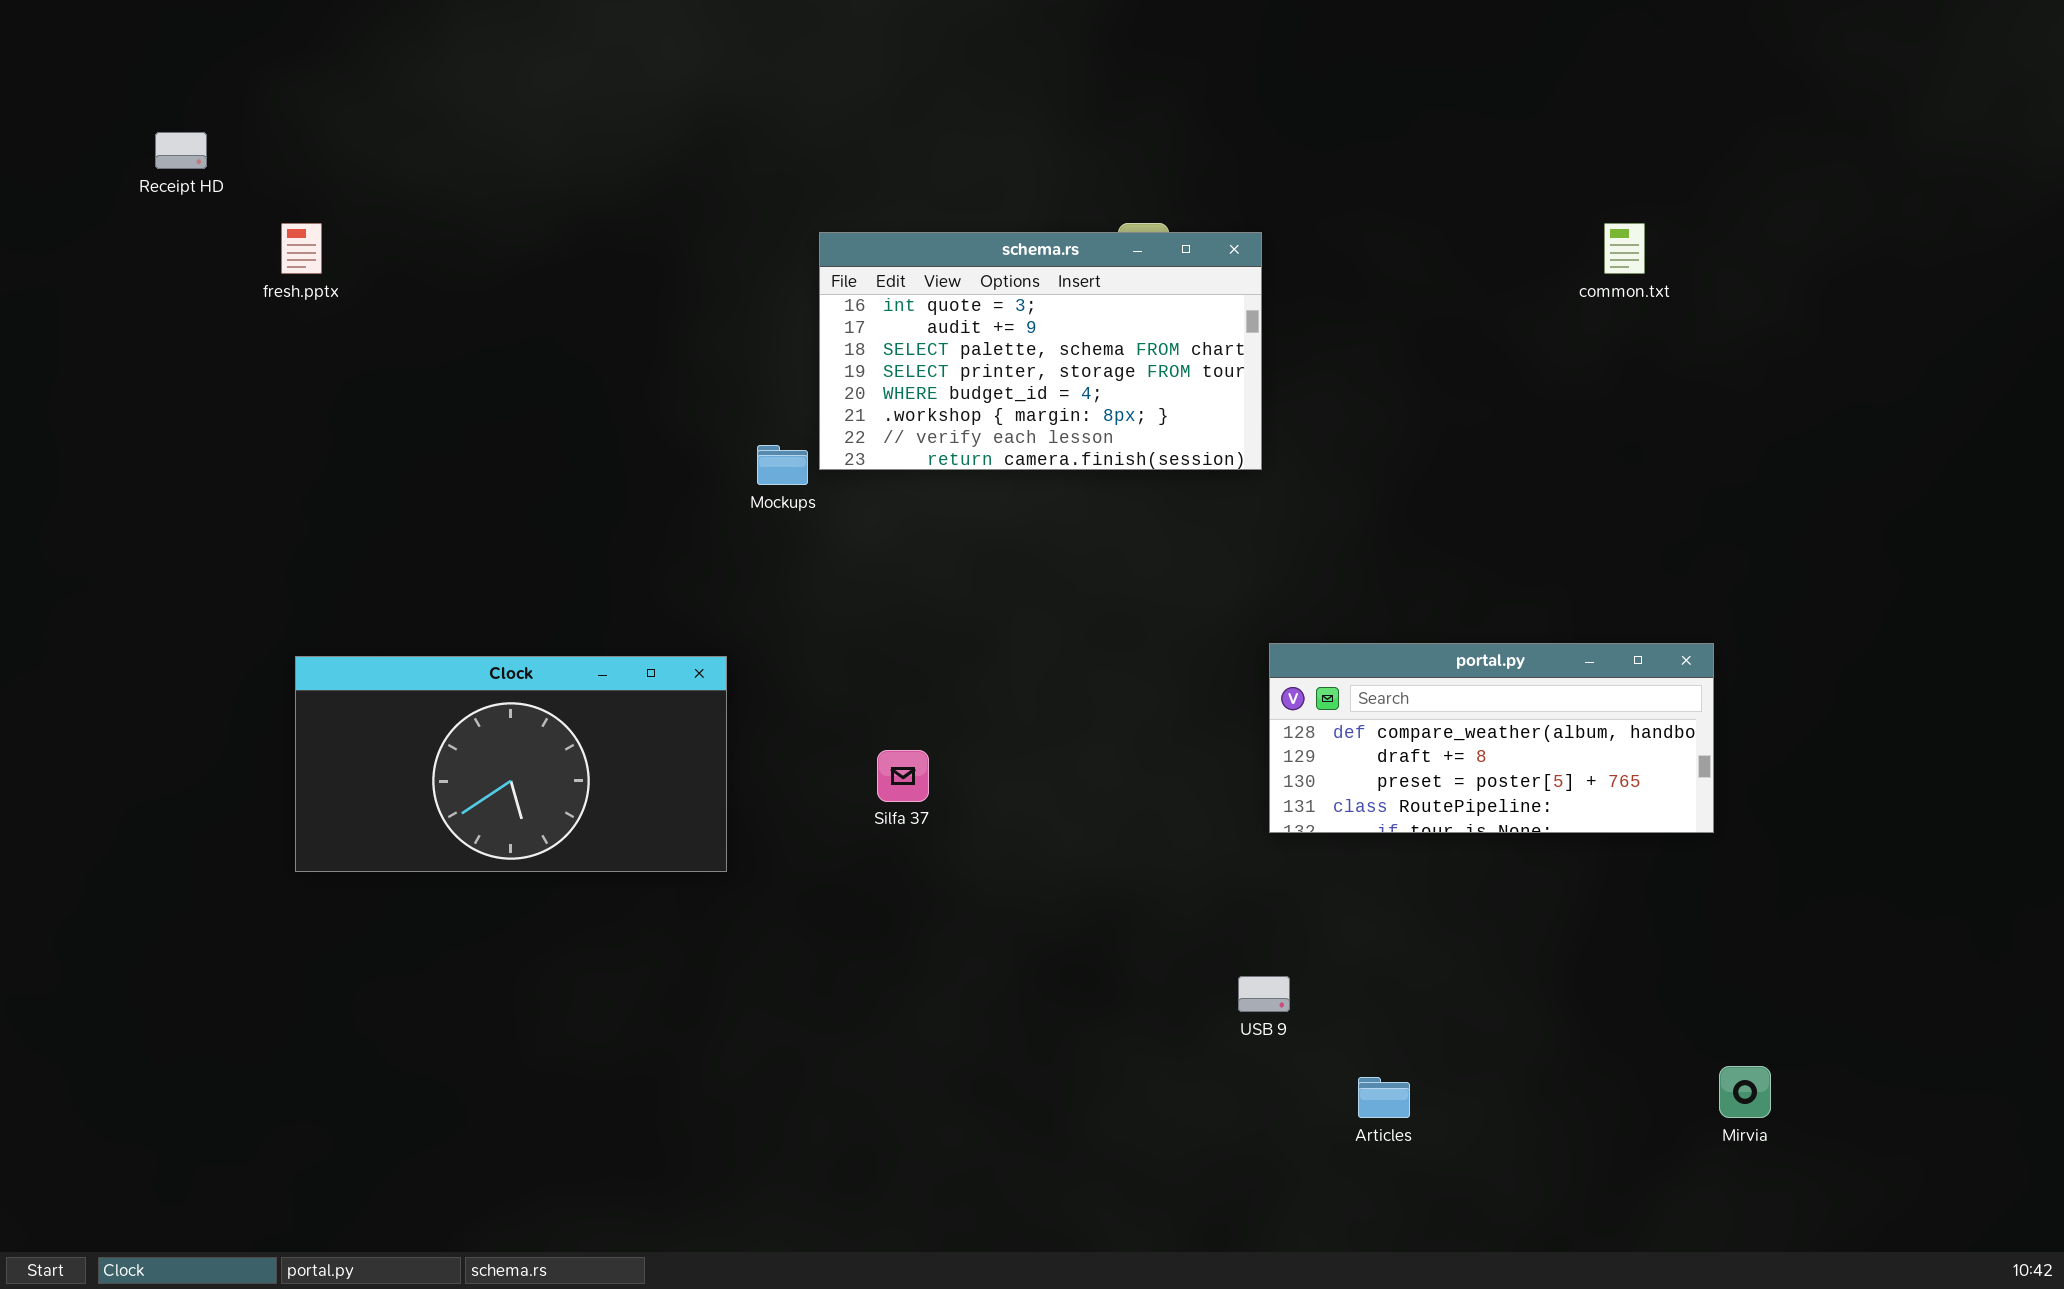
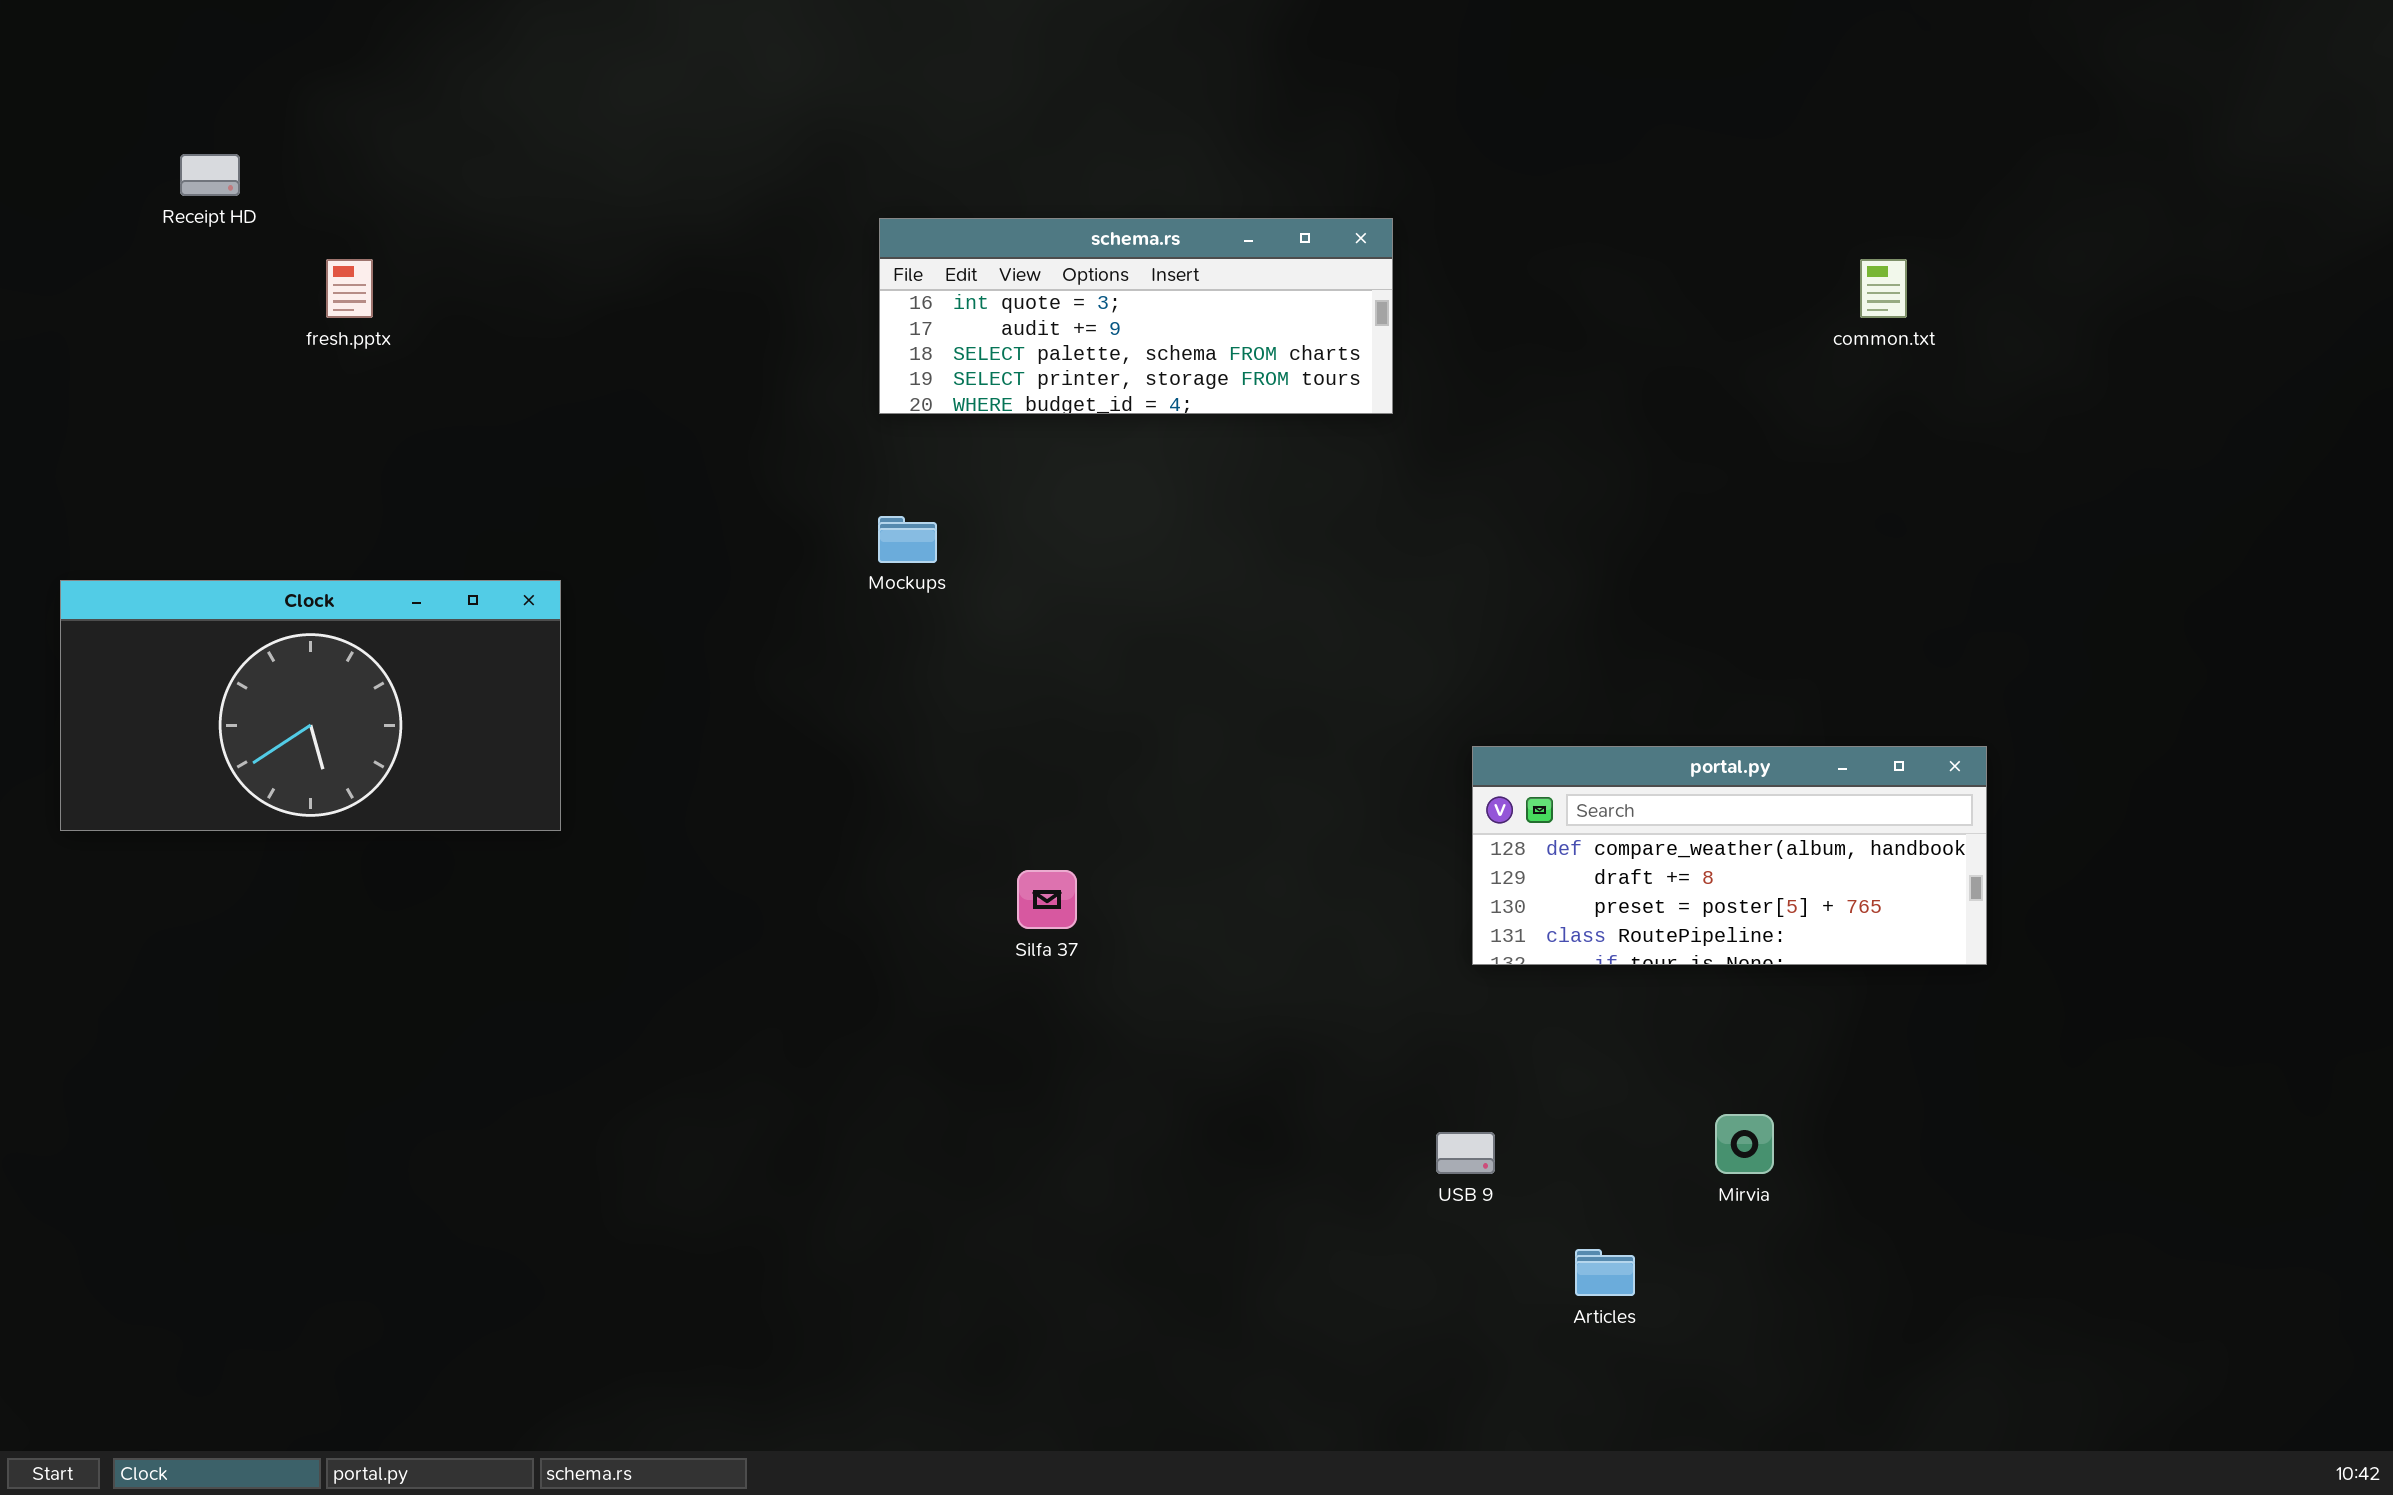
schema.rs: [819,232,1262,470] -> [879,218,1393,414], moved, resized
Clock: [295,656,727,872] -> [60,580,561,831], moved
Mirvia: [1719,1066,1771,1118] -> [1715,1114,1774,1174], moved

